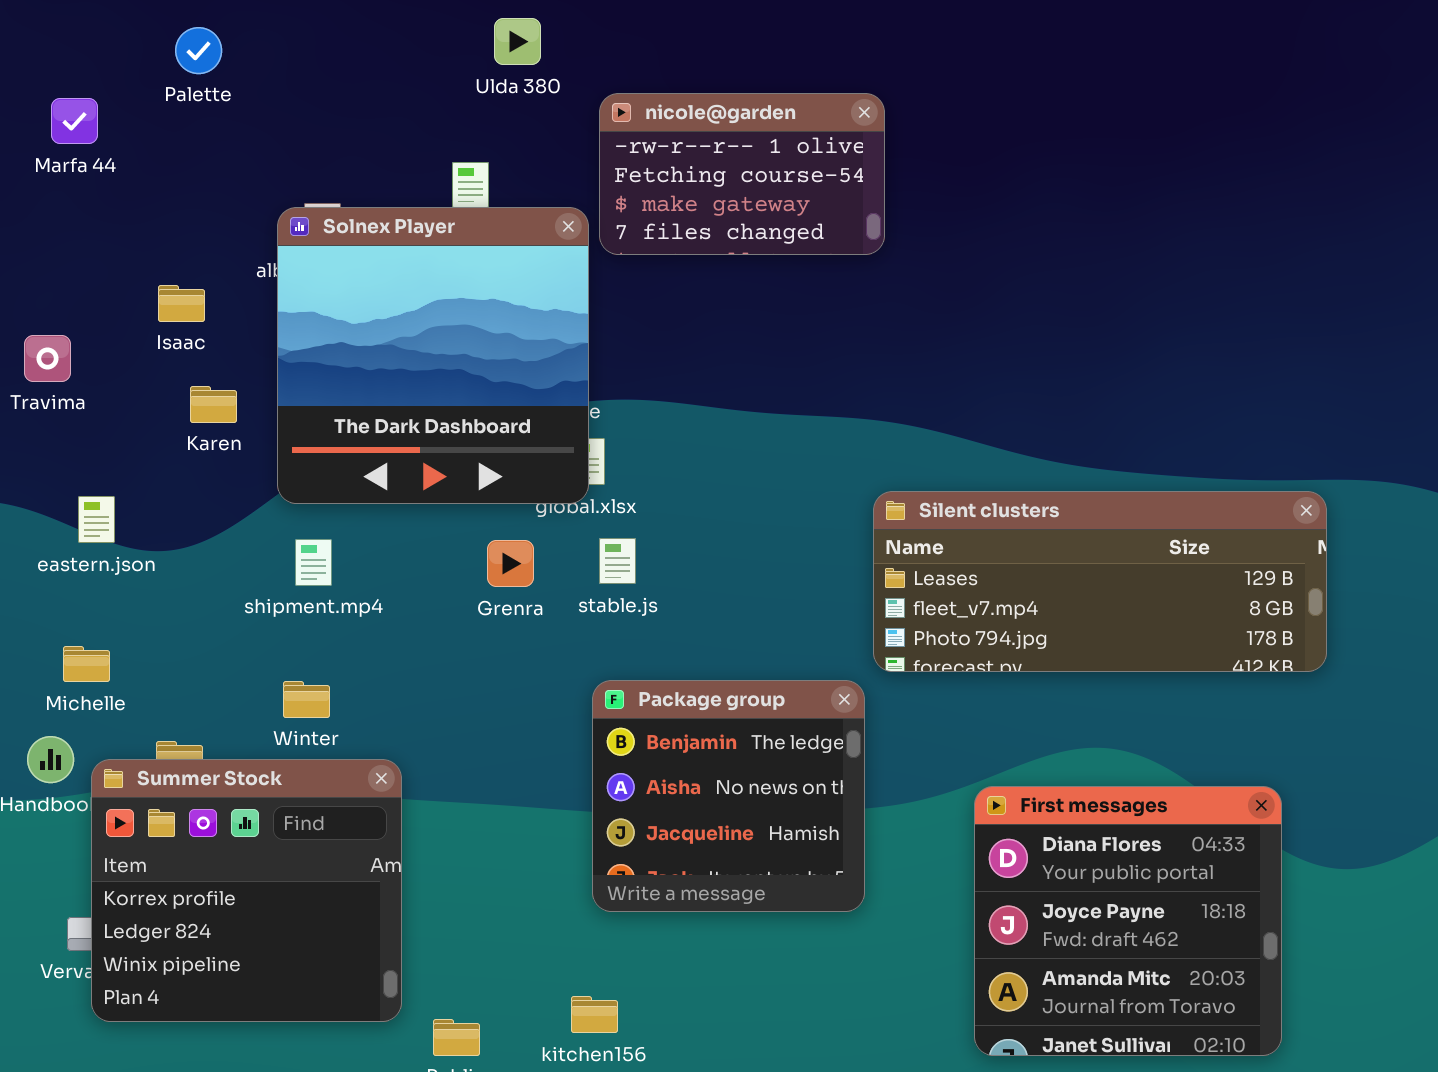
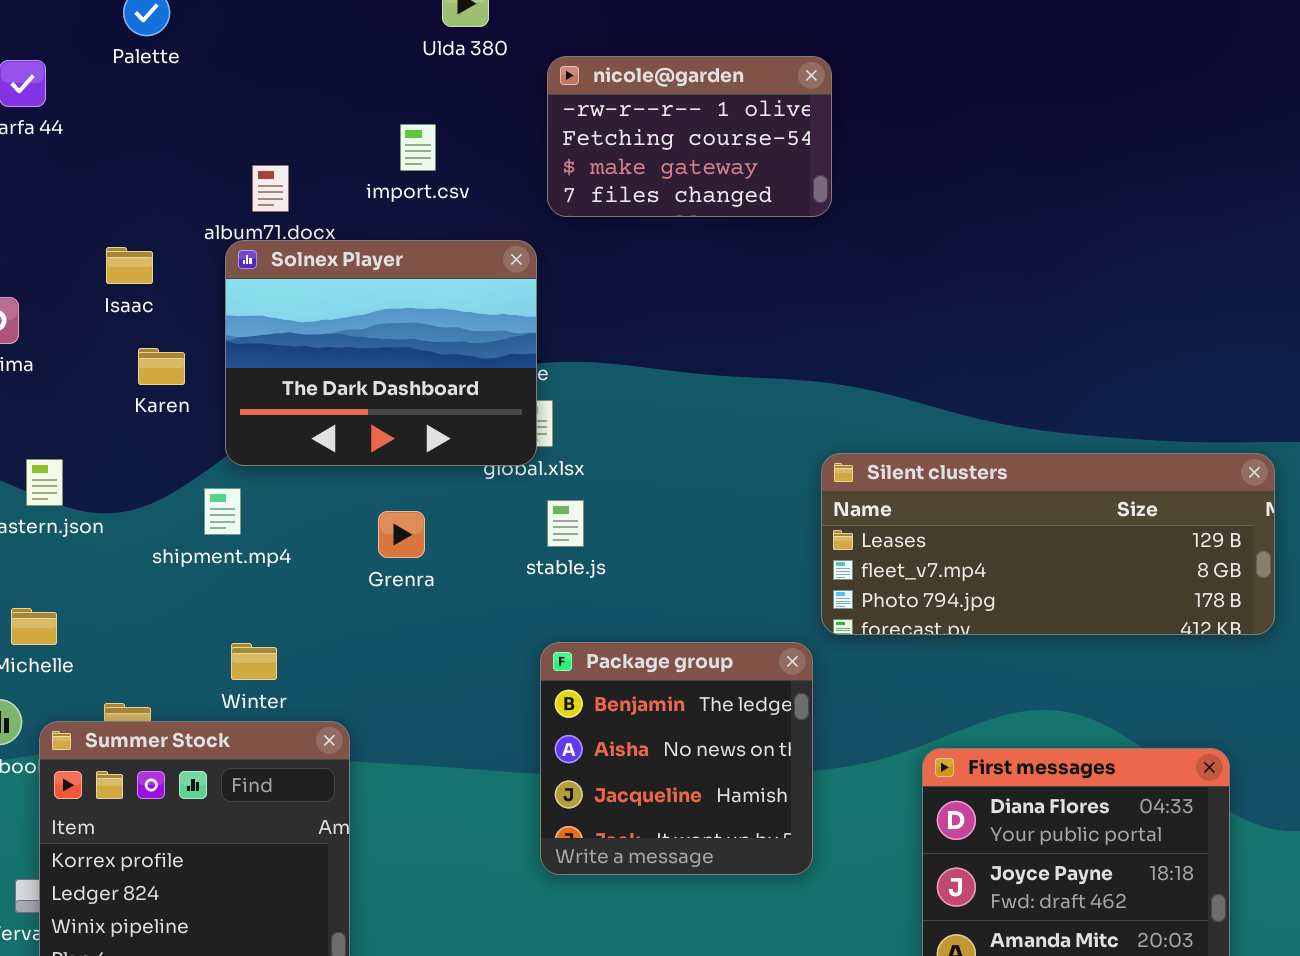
Solnex Player: [277,207,589,504] -> [225,240,537,466], resized
shipment.mp4: [295,539,332,586] -> [204,488,241,535], moved
Grenra: [487,540,534,587] -> [378,511,425,558], moved

